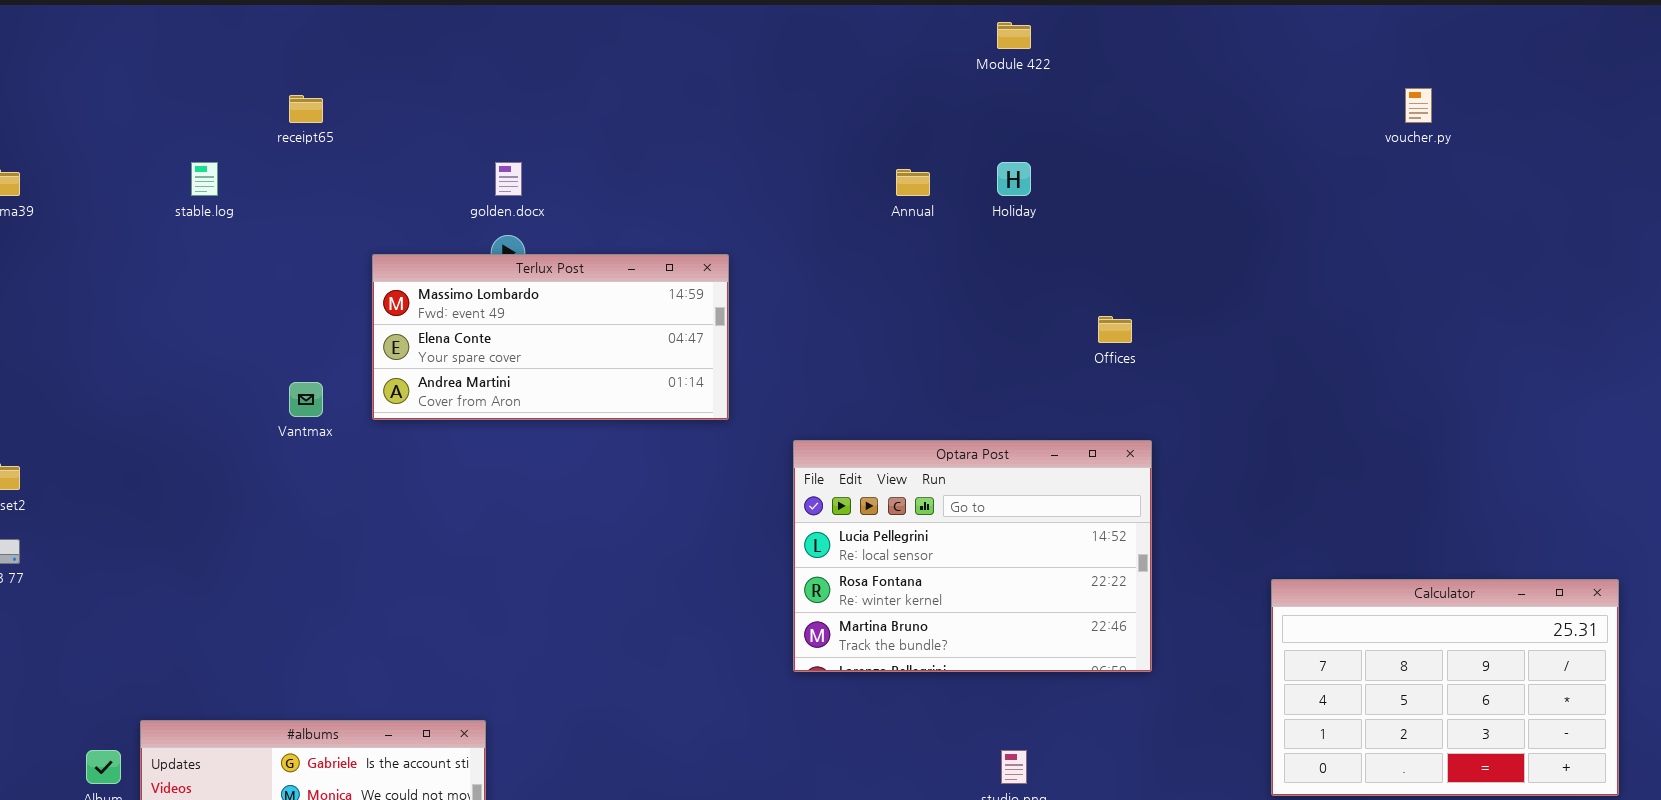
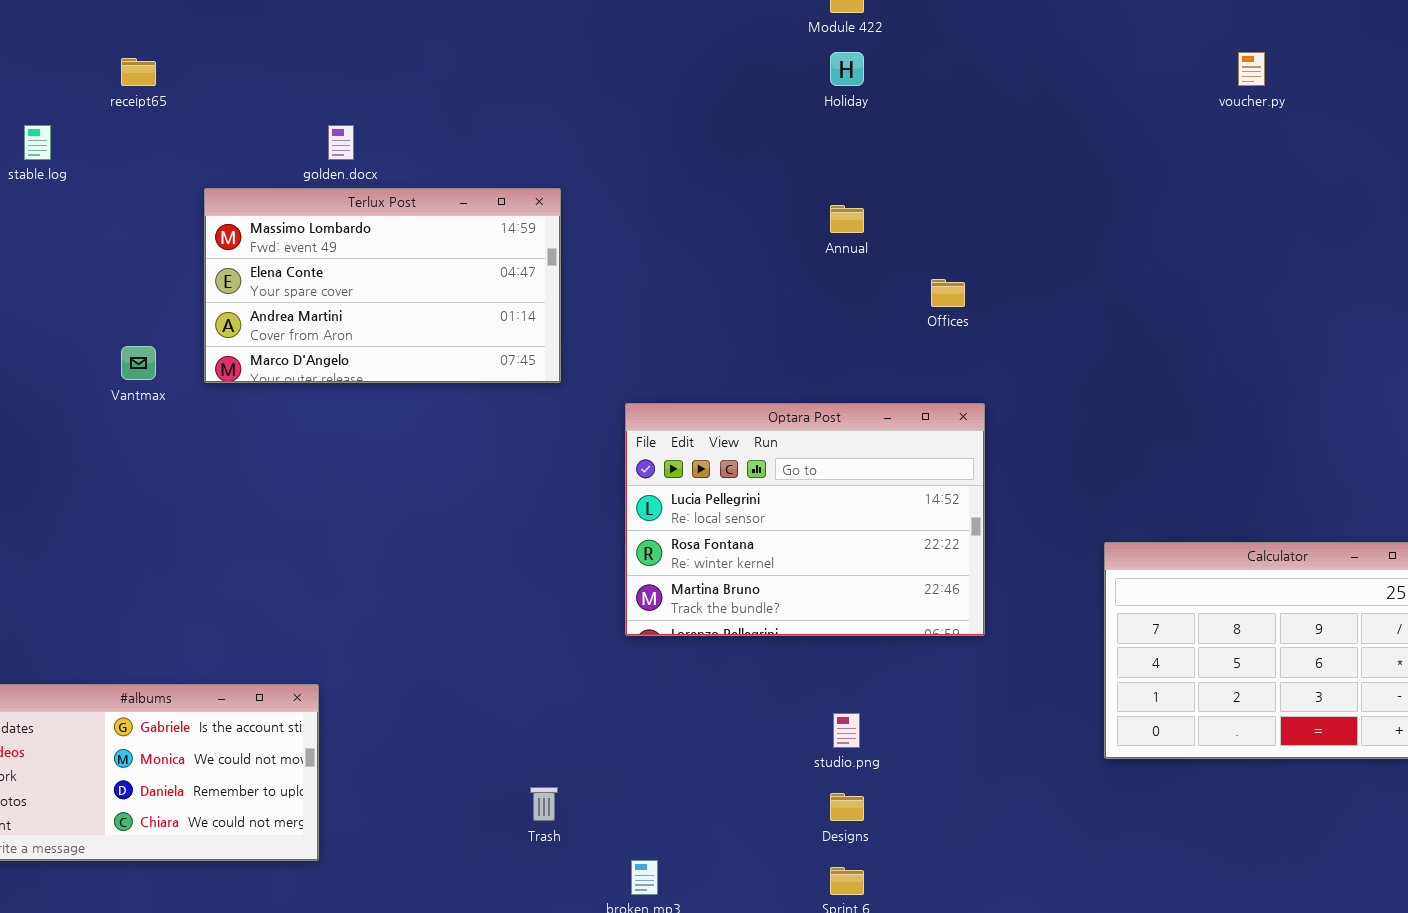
Holiday: [997,162,1031,196] -> [830,52,864,86], moved
Annual: [896,169,930,196] -> [830,205,864,233], moved
Terlux Post: [372,254,729,420] -> [204,188,561,383], resized

